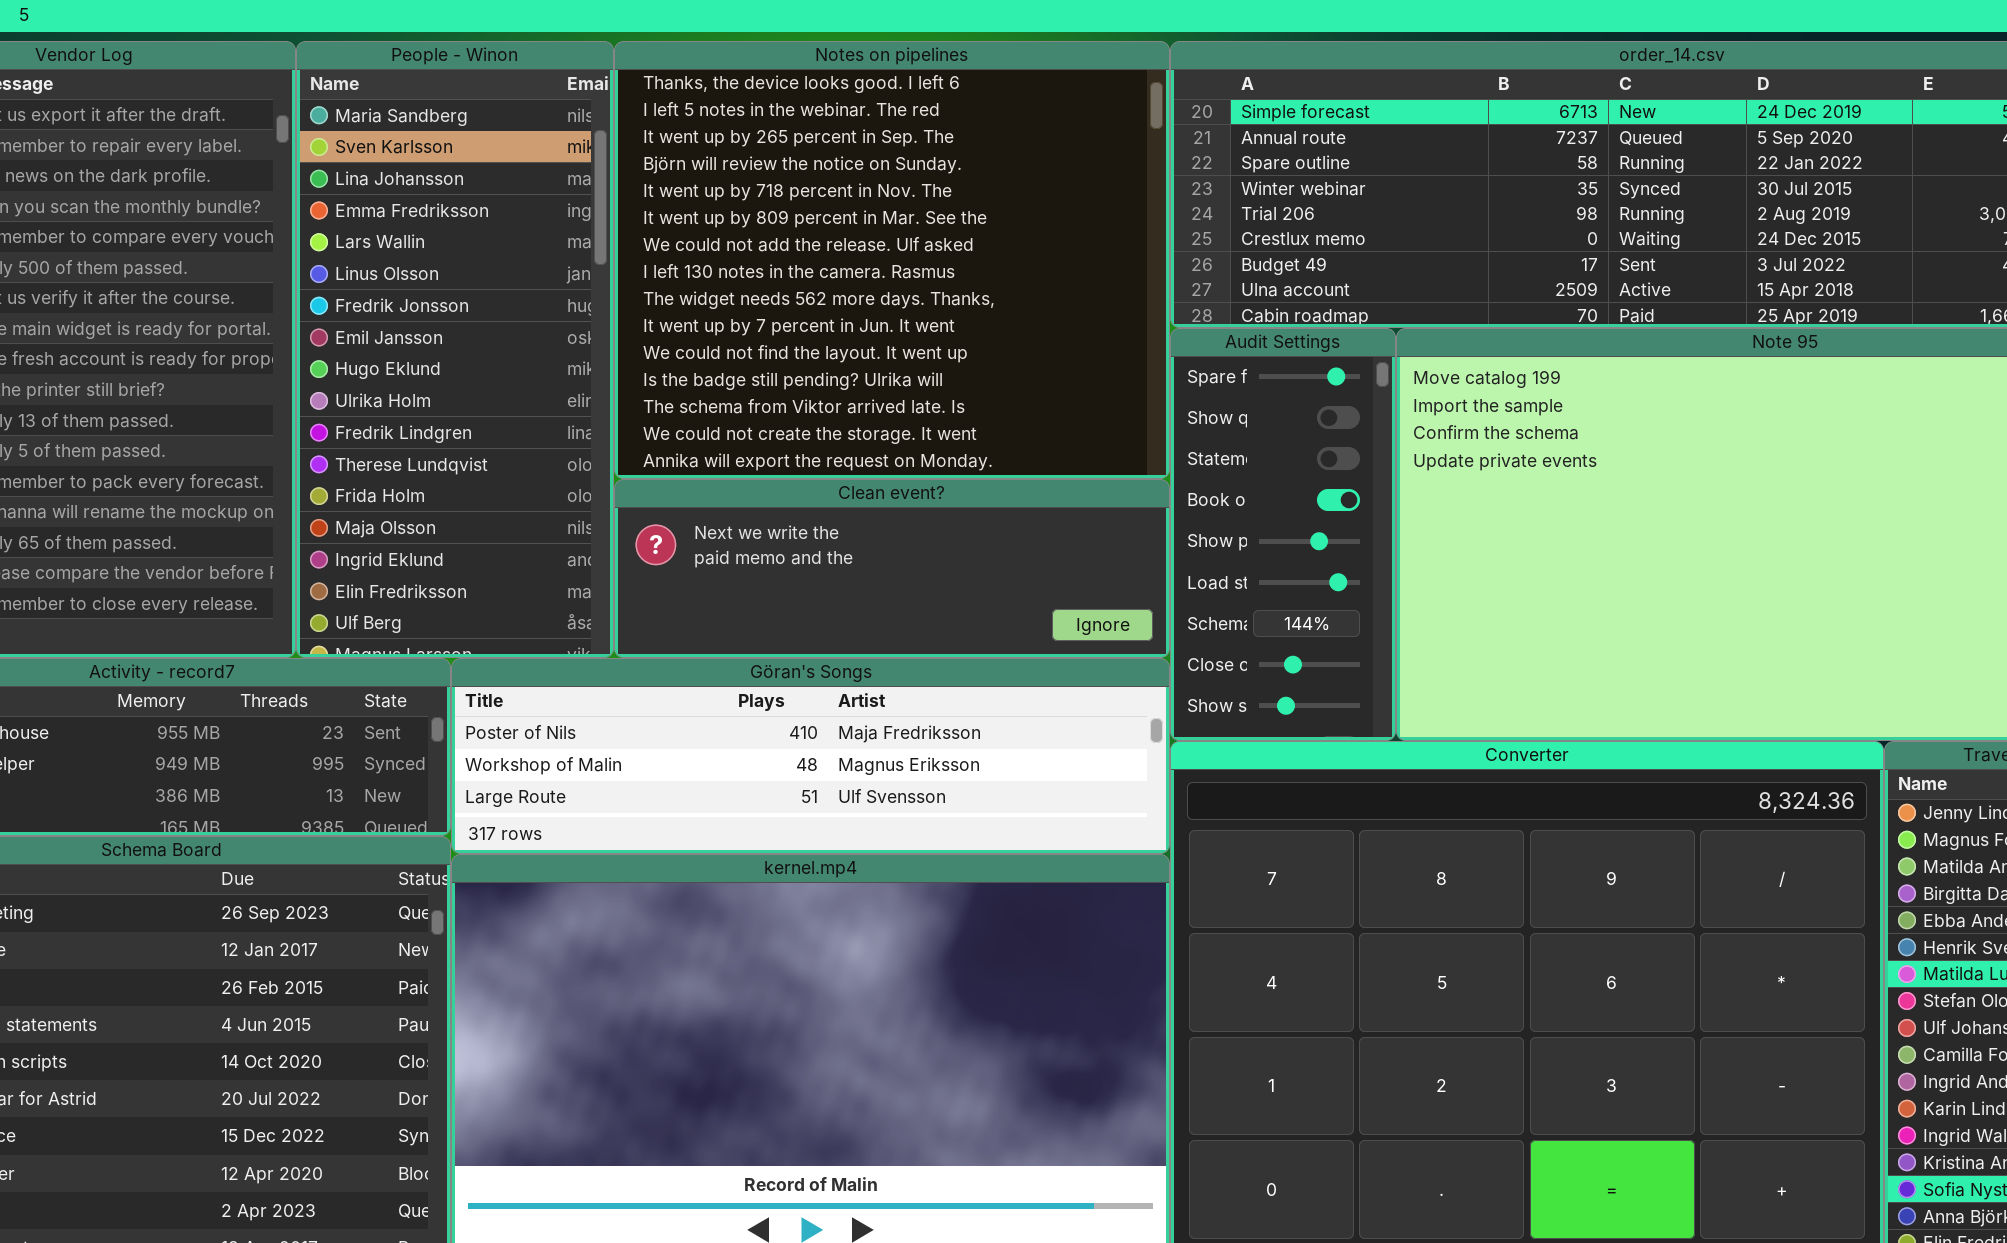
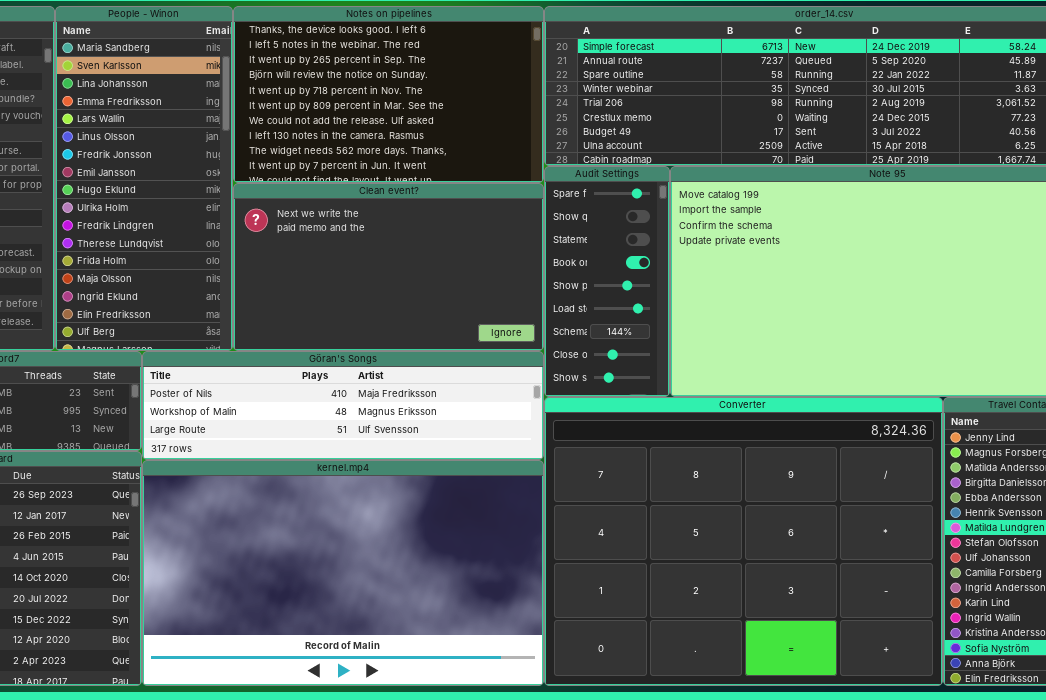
Notes on pipelines: [614,41,1170,479] -> [233,6,544,183], resized
Clean event?: [614,479,1170,658] -> [233,183,544,351], resized

